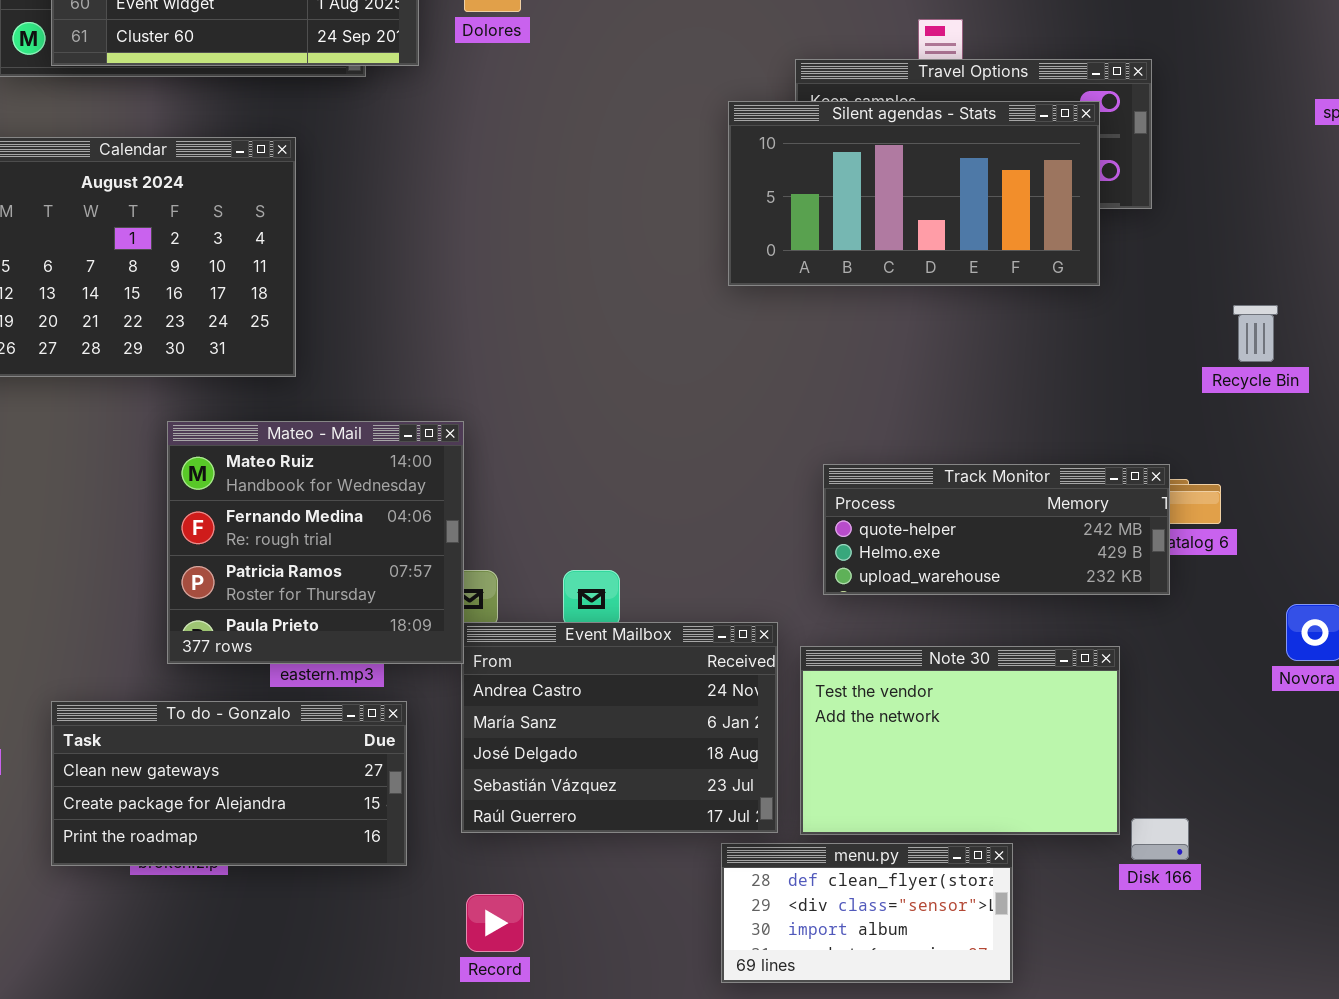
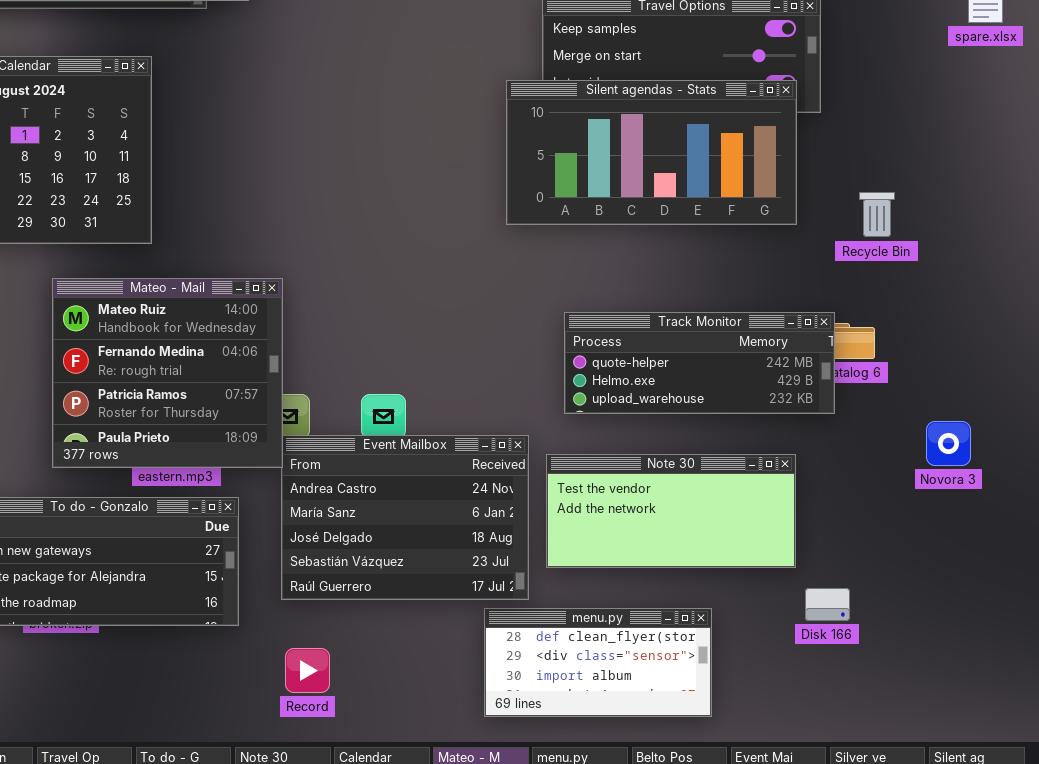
Silent agendas - Stats: [728,101,1100,286] -> [506,80,797,225], moved
Recycle Bin: [1233,305,1278,362] -> [859,192,895,237], moved
Note 30: [800,646,1120,835] -> [546,454,796,568], resized

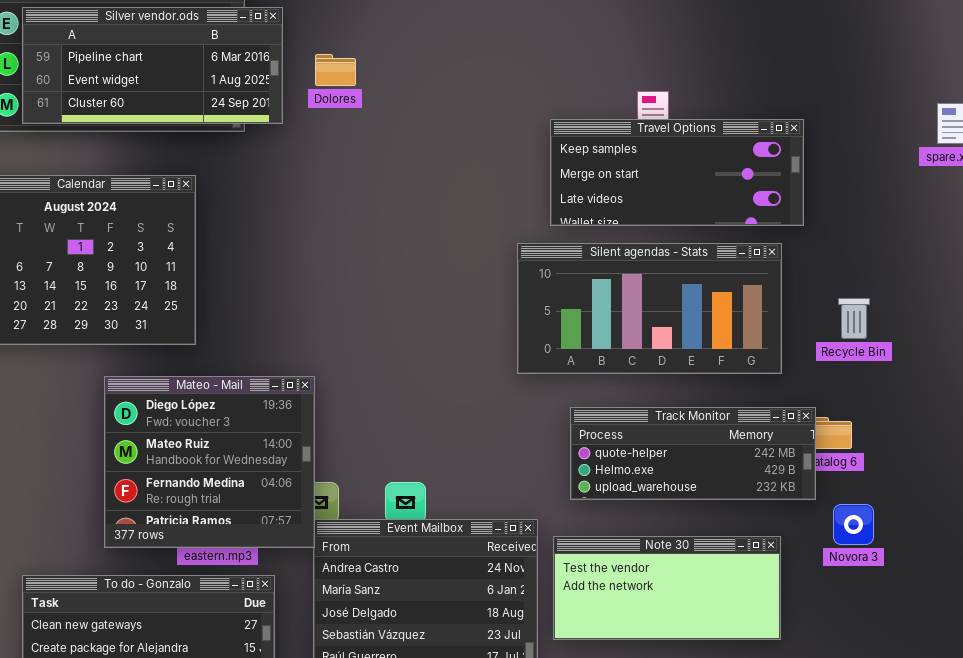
Silent agendas - Stats: [506,80,797,225] -> [517,243,782,374], moved
Mateo - Mail: [52,278,283,468] -> [104,376,315,548], scrolled up 1 row
Novora 3: [926,421,971,466] -> [833,504,874,545], moved

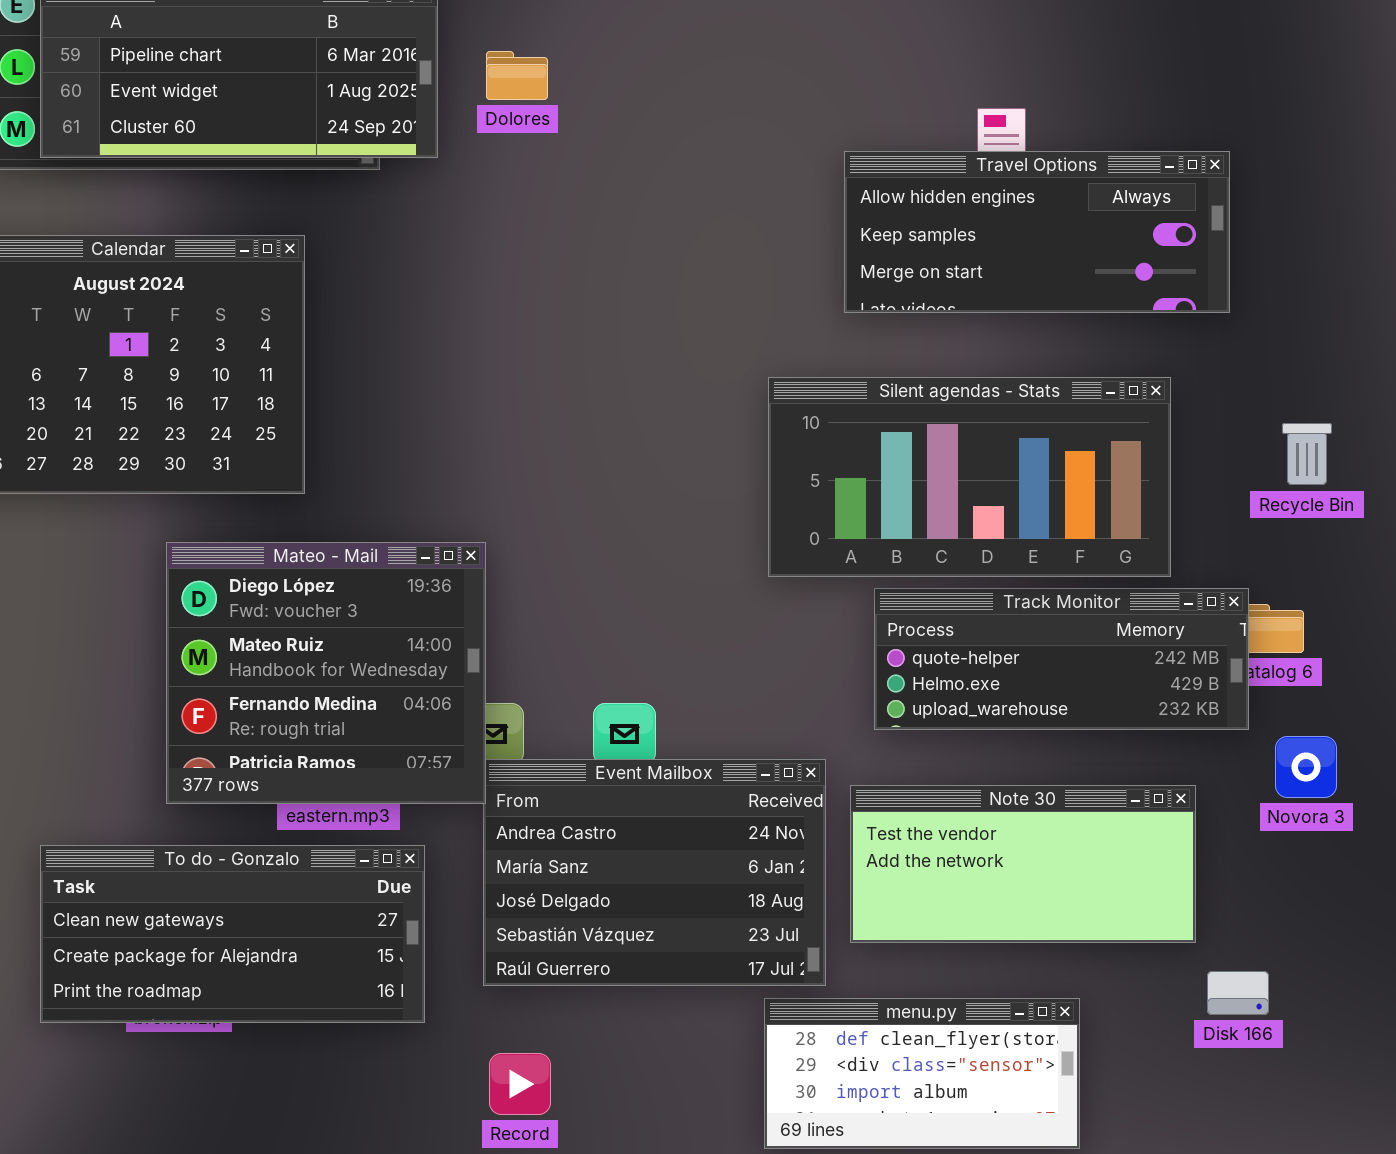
Travel Options: [550,119,804,226] -> [844,151,1230,313], scrolled up 1 row
Silent agendas - Stats: [517,243,782,374] -> [768,377,1171,577], moved

